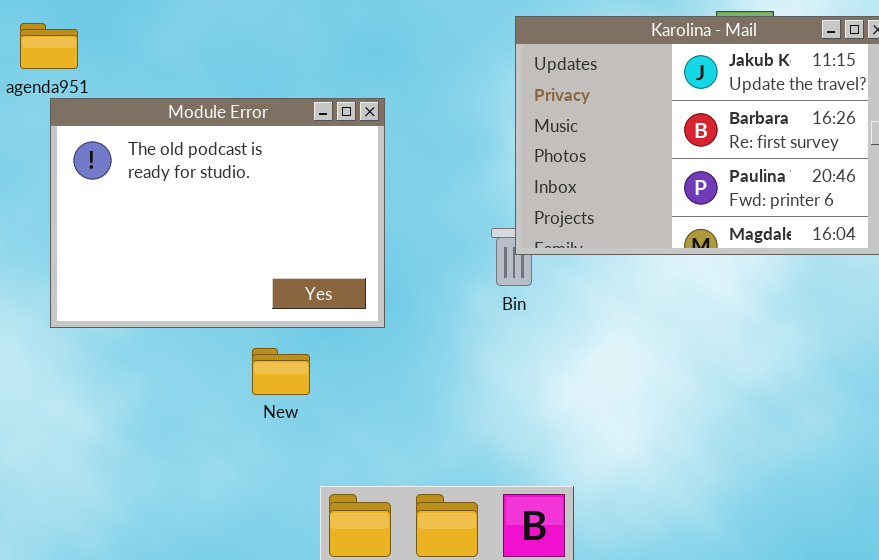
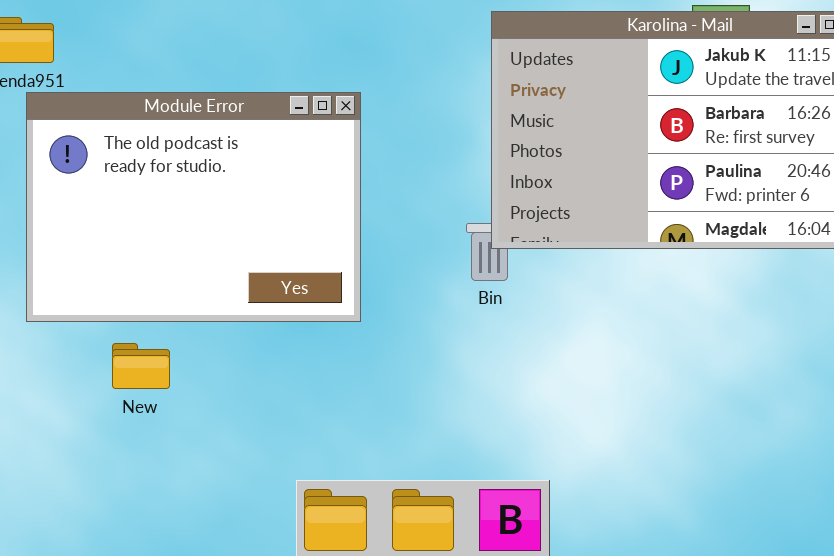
New: [252,348,310,395] -> [112,343,170,389], moved

